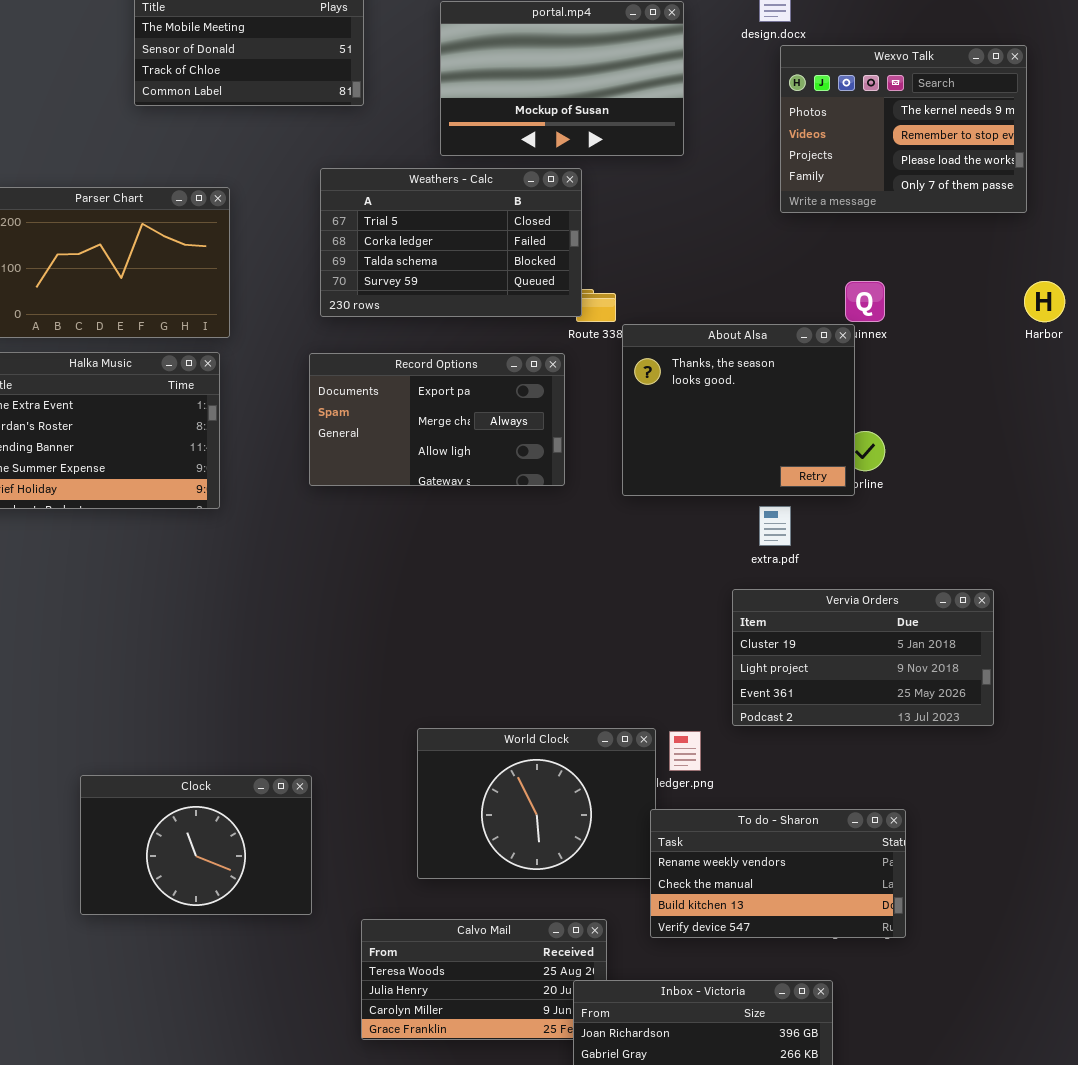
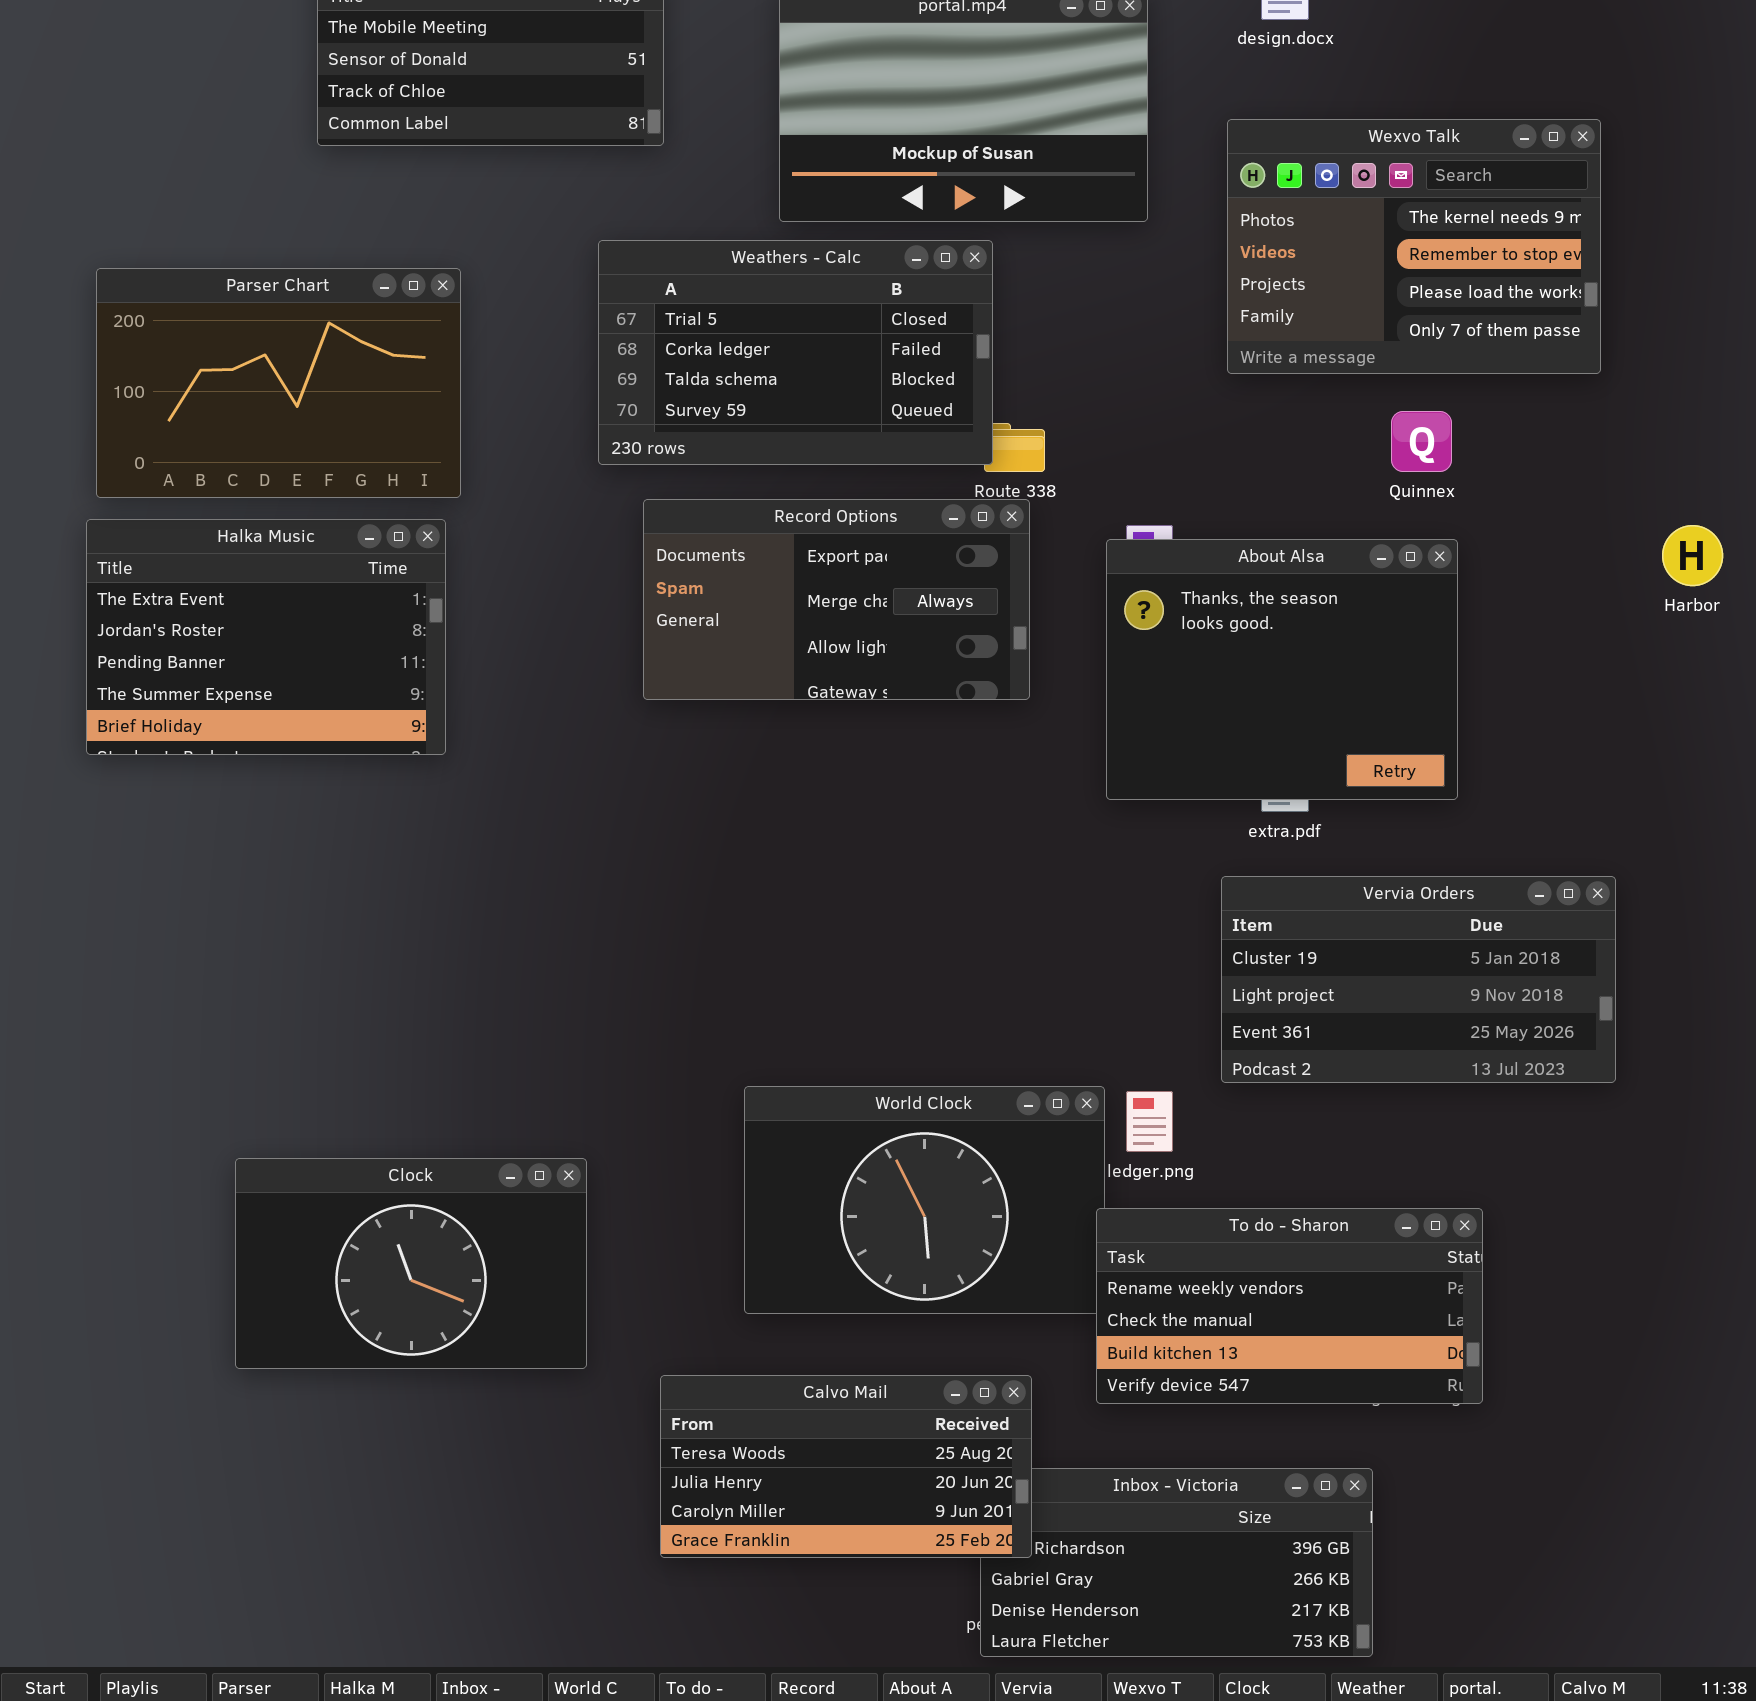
Wexvo Talk: [780,45,1027,213] -> [1227,119,1601,374], moved
Harbor: [1024,281,1065,322] -> [1662,525,1723,586], moved
About Alsa: [622,324,855,496] -> [1106,539,1458,800], moved
Record Options: [309,353,565,486] -> [643,499,1030,700], moved
Calvo Mail: [361,919,607,1040] -> [660,1375,1032,1558], raised

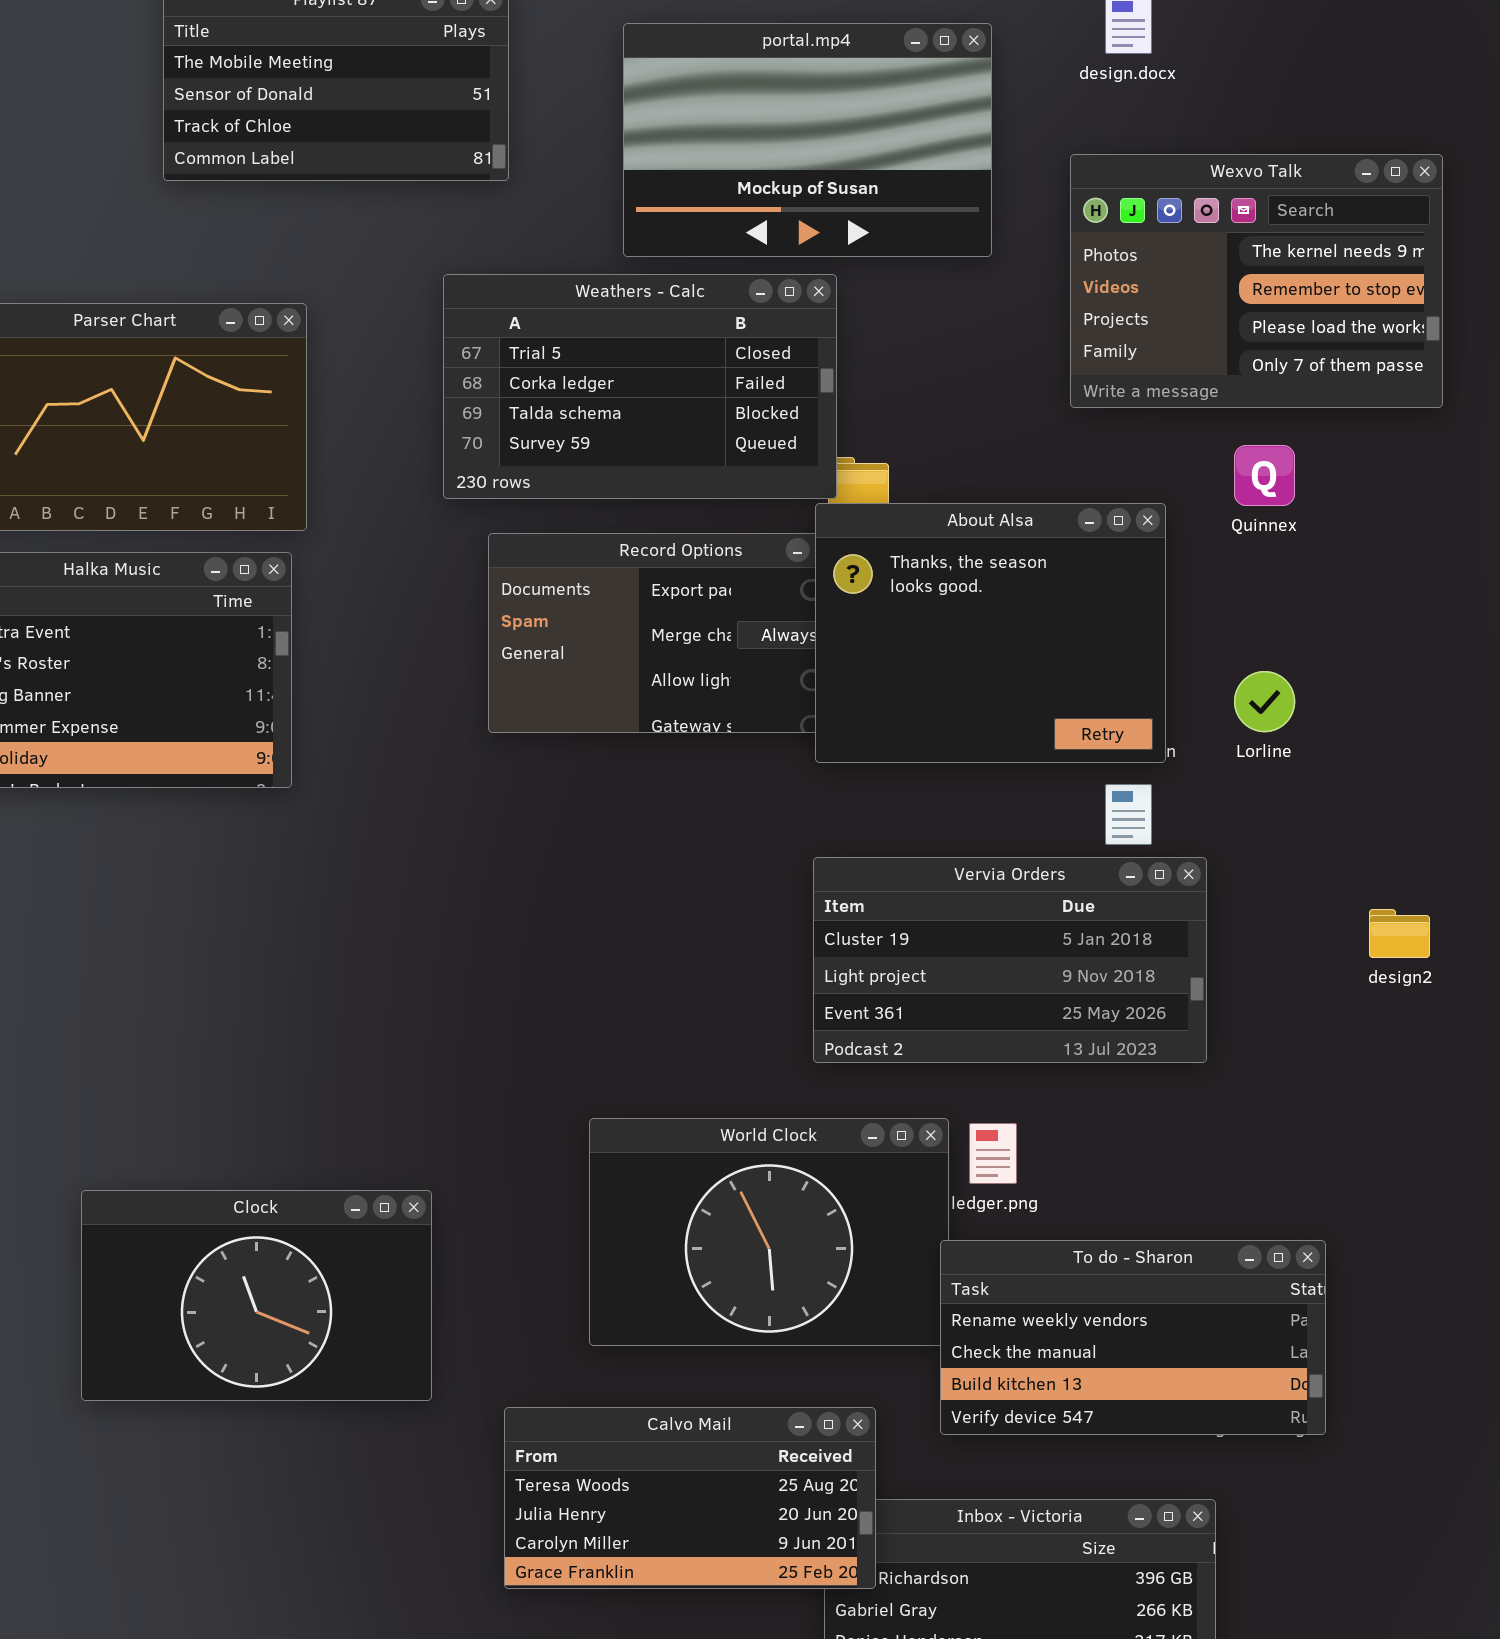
About Alsa: [1106,539,1458,800] -> [815,503,1166,763], moved
Vervia Orders: [1221,876,1616,1083] -> [813,857,1207,1063], moved

